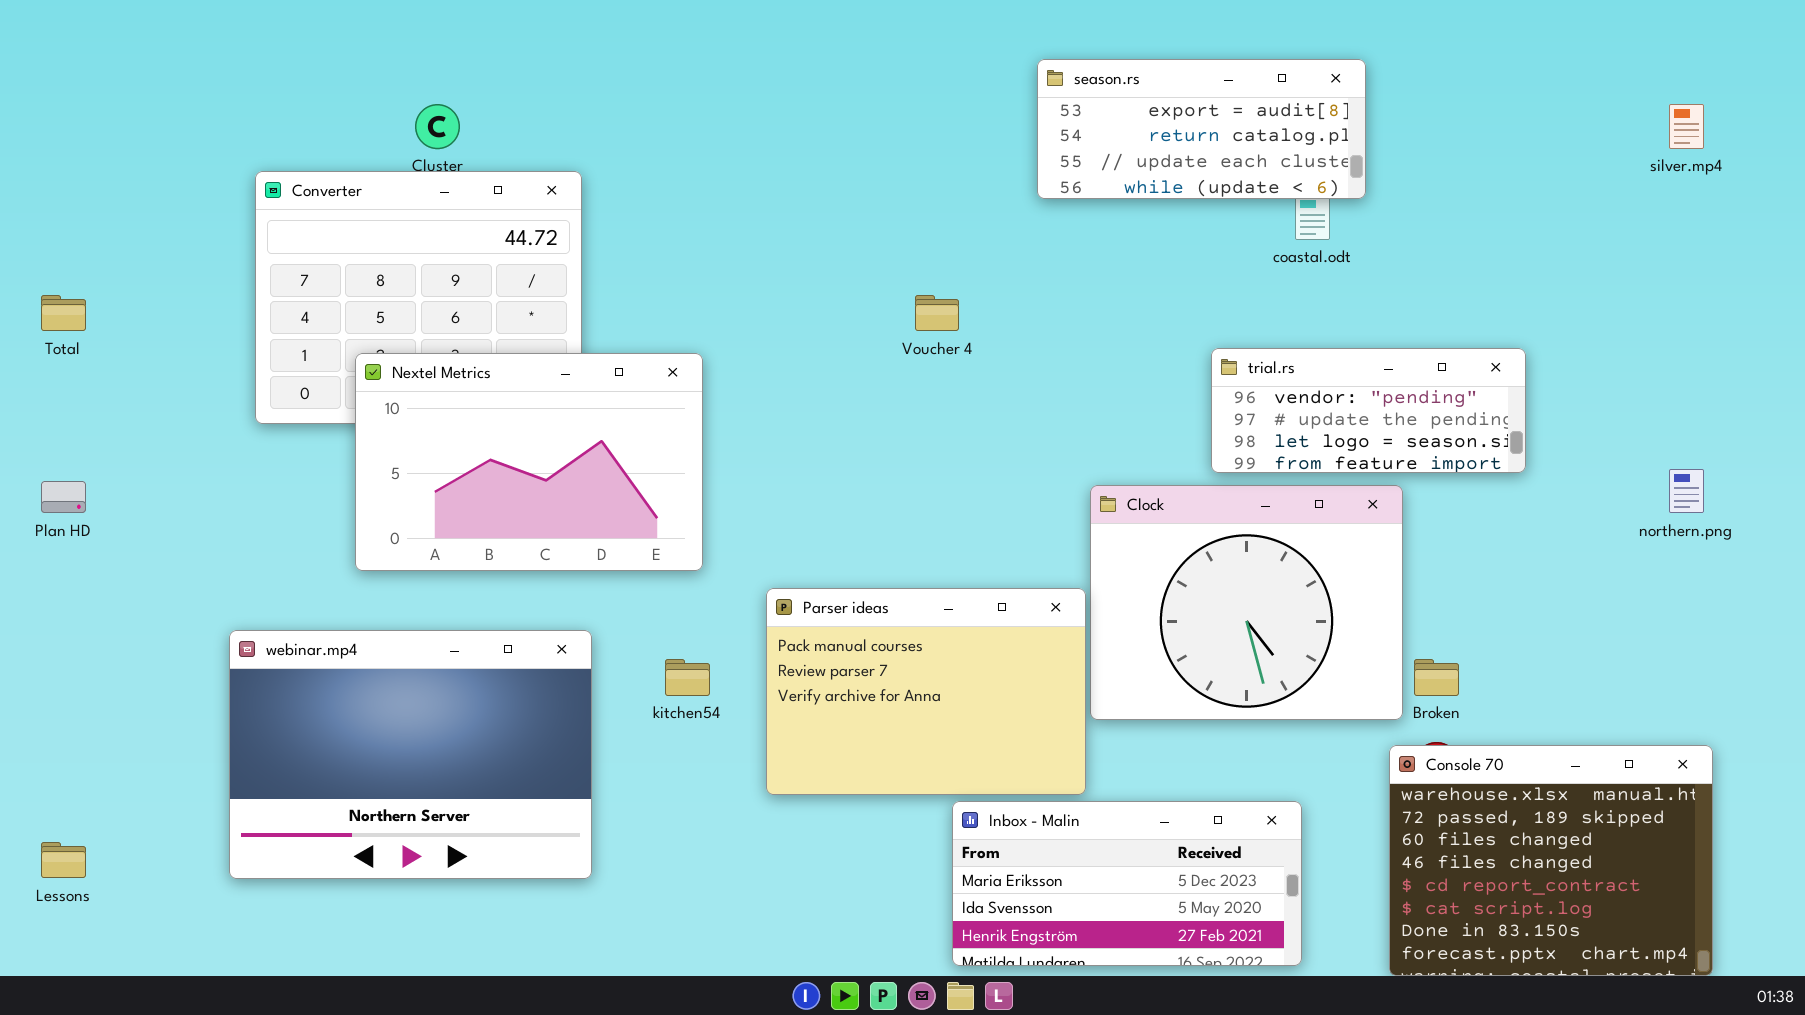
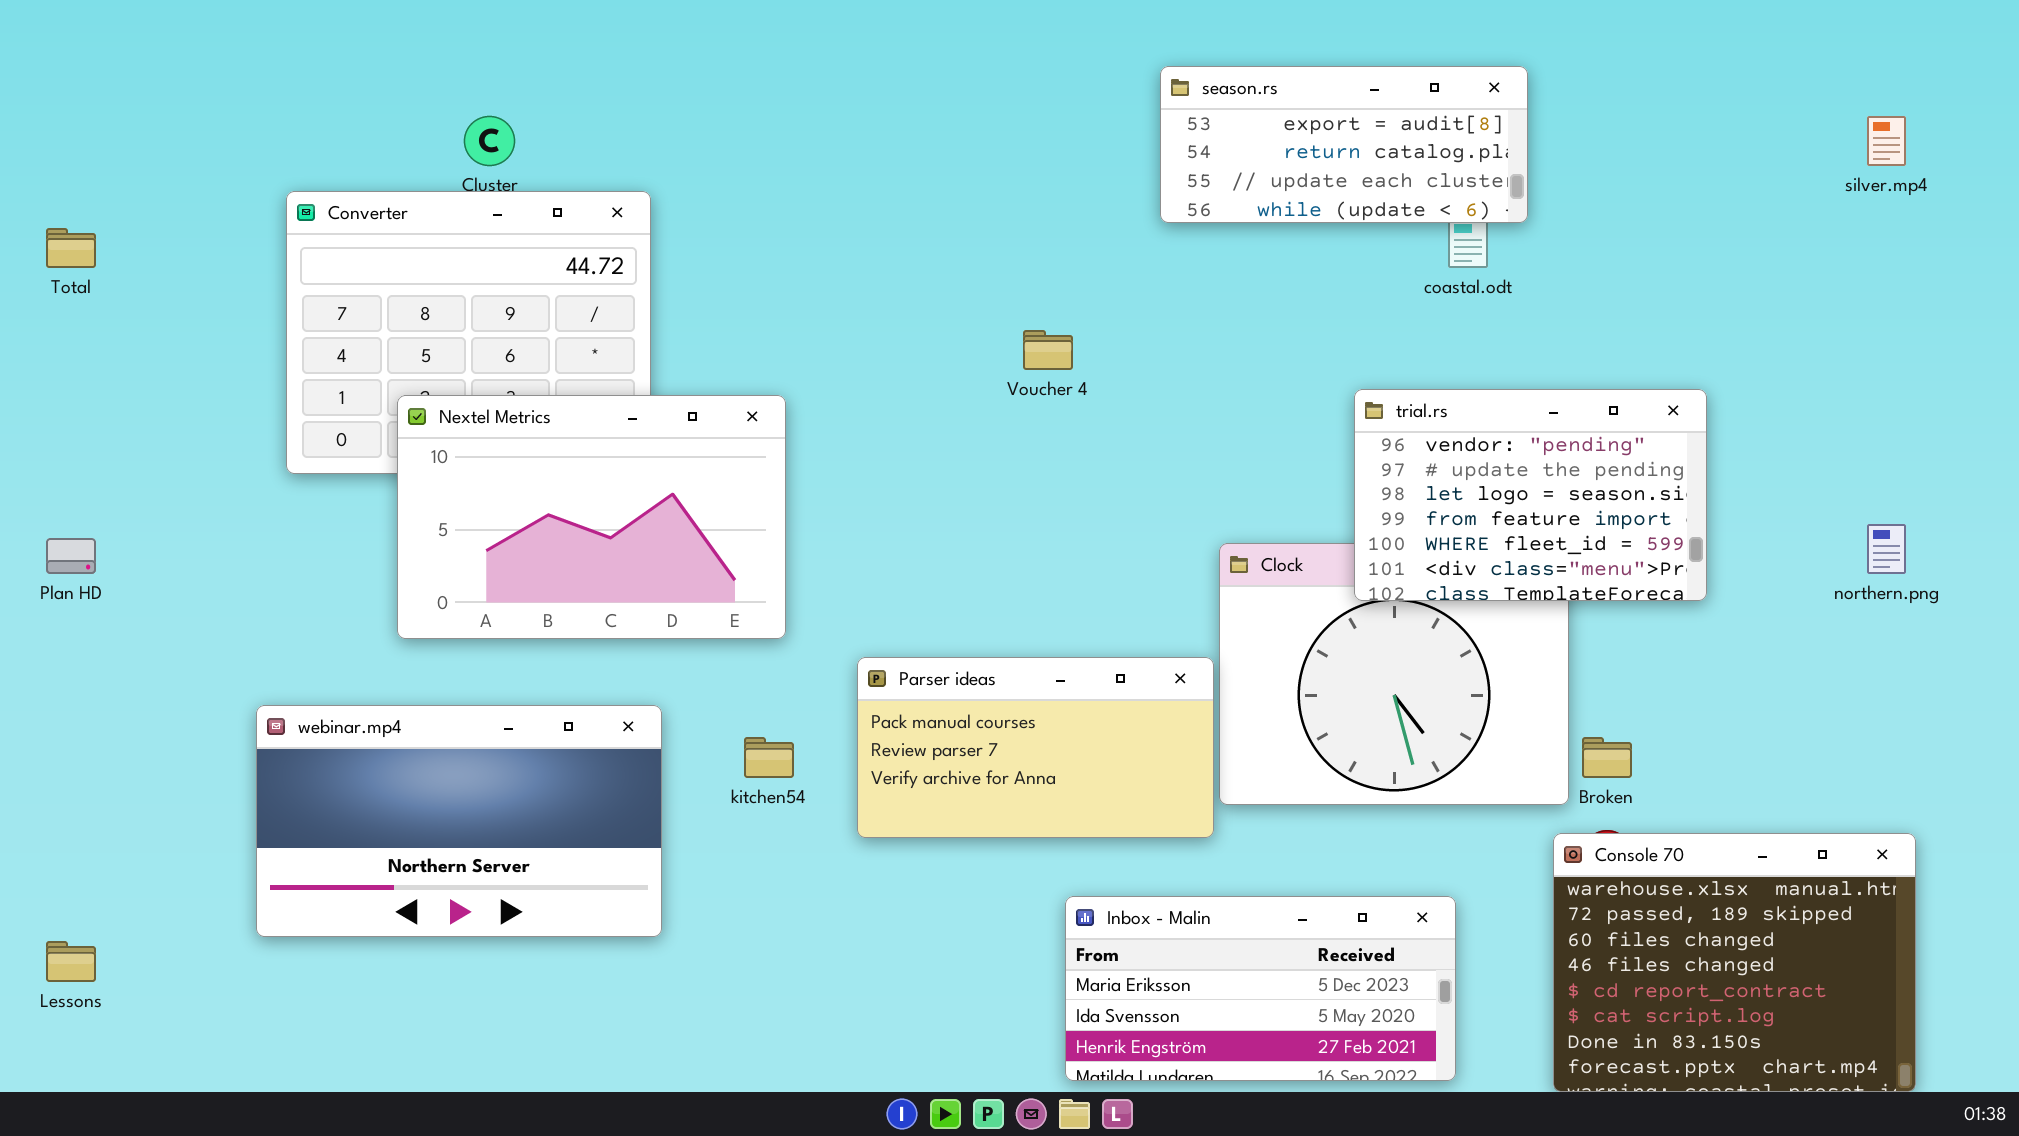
Total: [41,295,86,331] -> [46,228,96,268], moved
trial.rs: [1211,348,1526,473] -> [1354,389,1707,601], resized
Parser ideas: [766,588,1086,795] -> [857,657,1214,838], resized
webinar.mp4: [229,630,592,879] -> [256,705,662,937], resized

